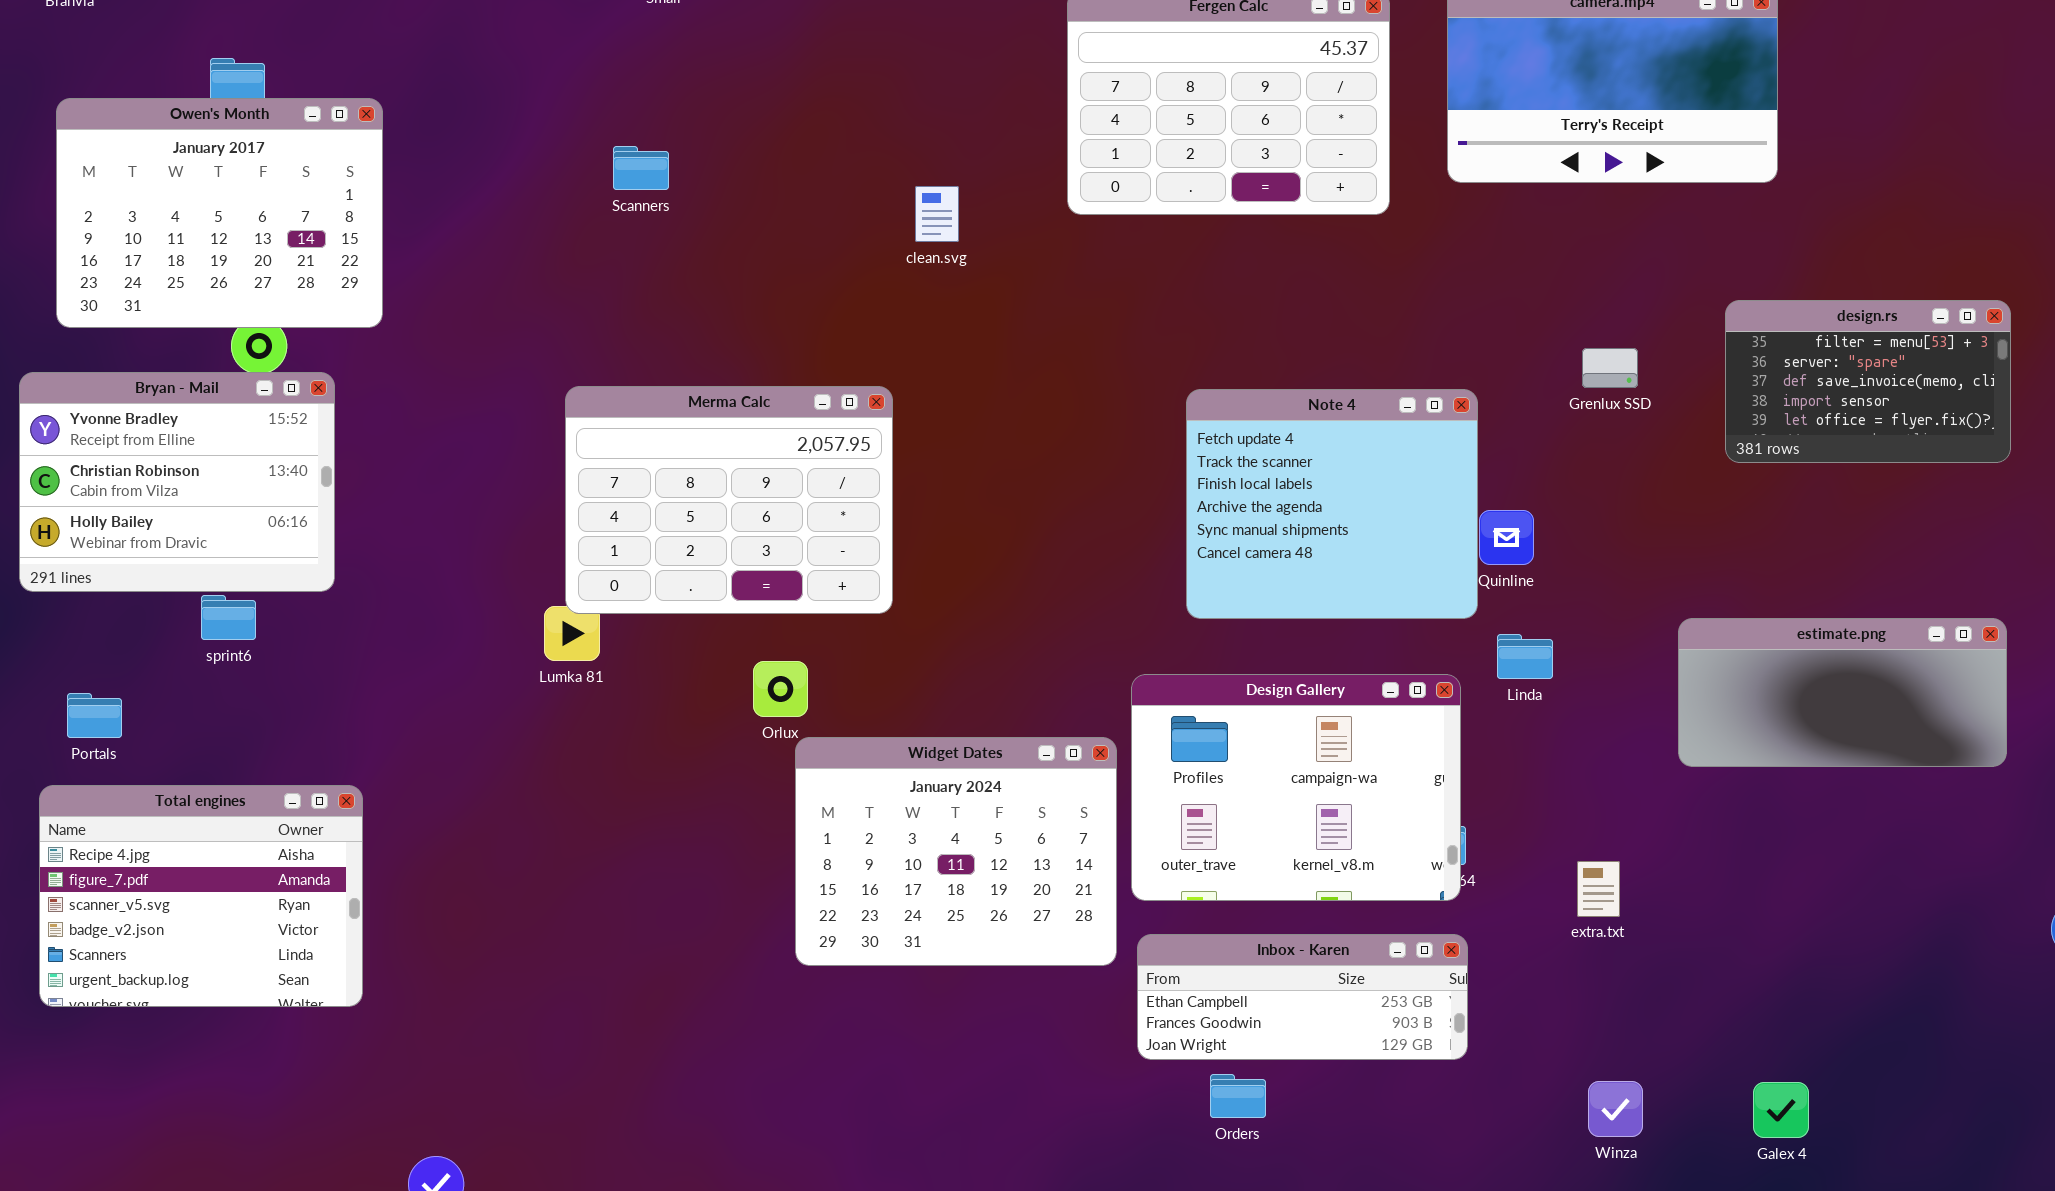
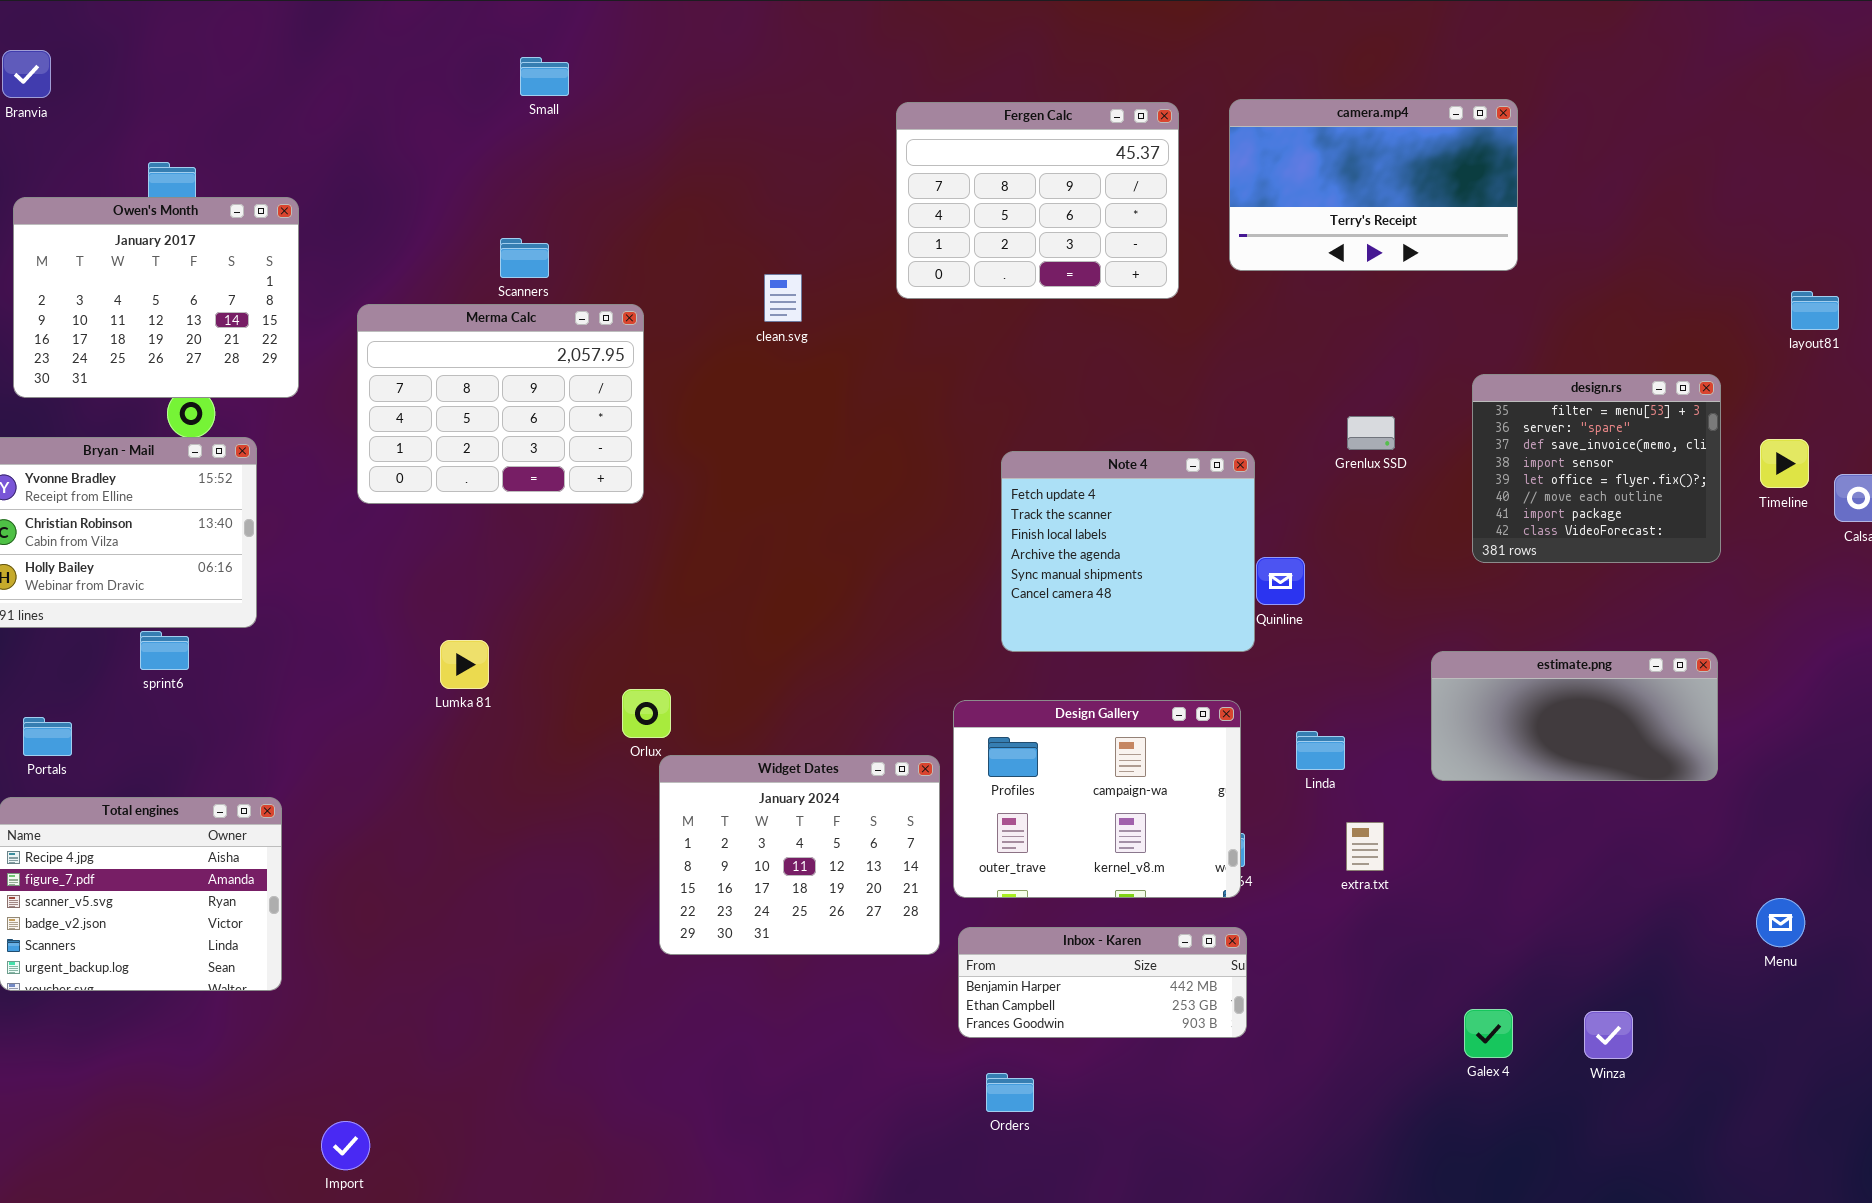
design.rs: [1725,300,2011,463] -> [1472,374,1721,563], resized
Merma Calc: [565,386,893,614] -> [357,304,644,504], moved
Linda: [1497,634,1553,679] -> [1296,731,1345,770], moved
extra.txt: [1577,861,1620,917] -> [1346,822,1384,871], moved
Inbox - Karen: [1137,934,1468,1060] -> [958,927,1247,1038], scrolled up 1 row
Orders: [1210,1074,1266,1118] -> [986,1073,1034,1112], moved
Winza: [1588,1081,1643,1137] -> [1584,1011,1633,1059], moved
Galex 4: [1753,1082,1809,1138] -> [1464,1009,1513,1058], moved

